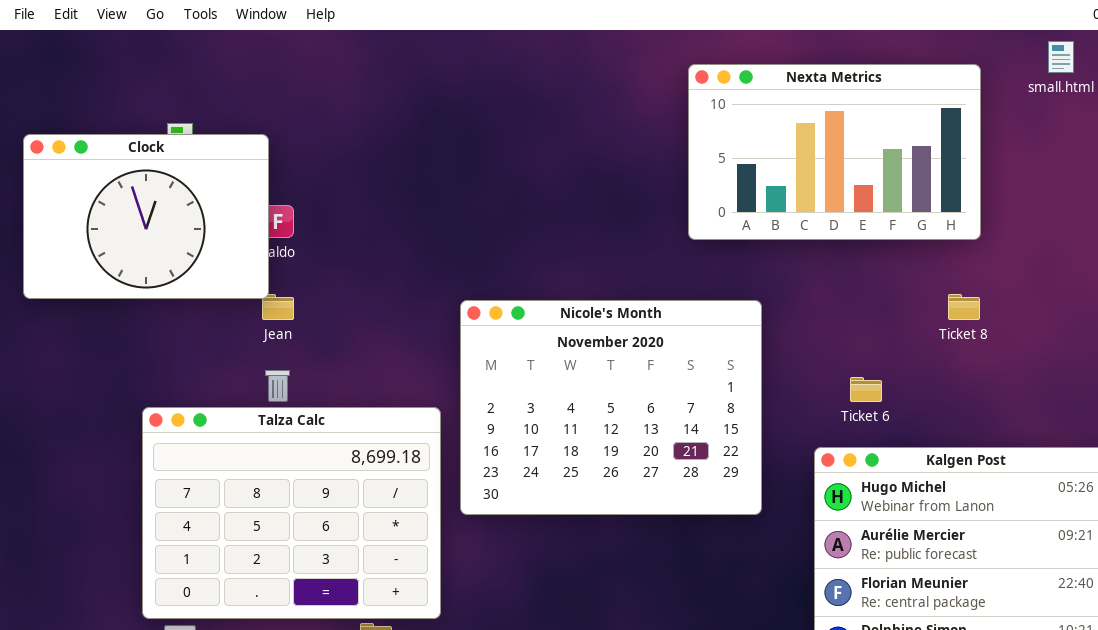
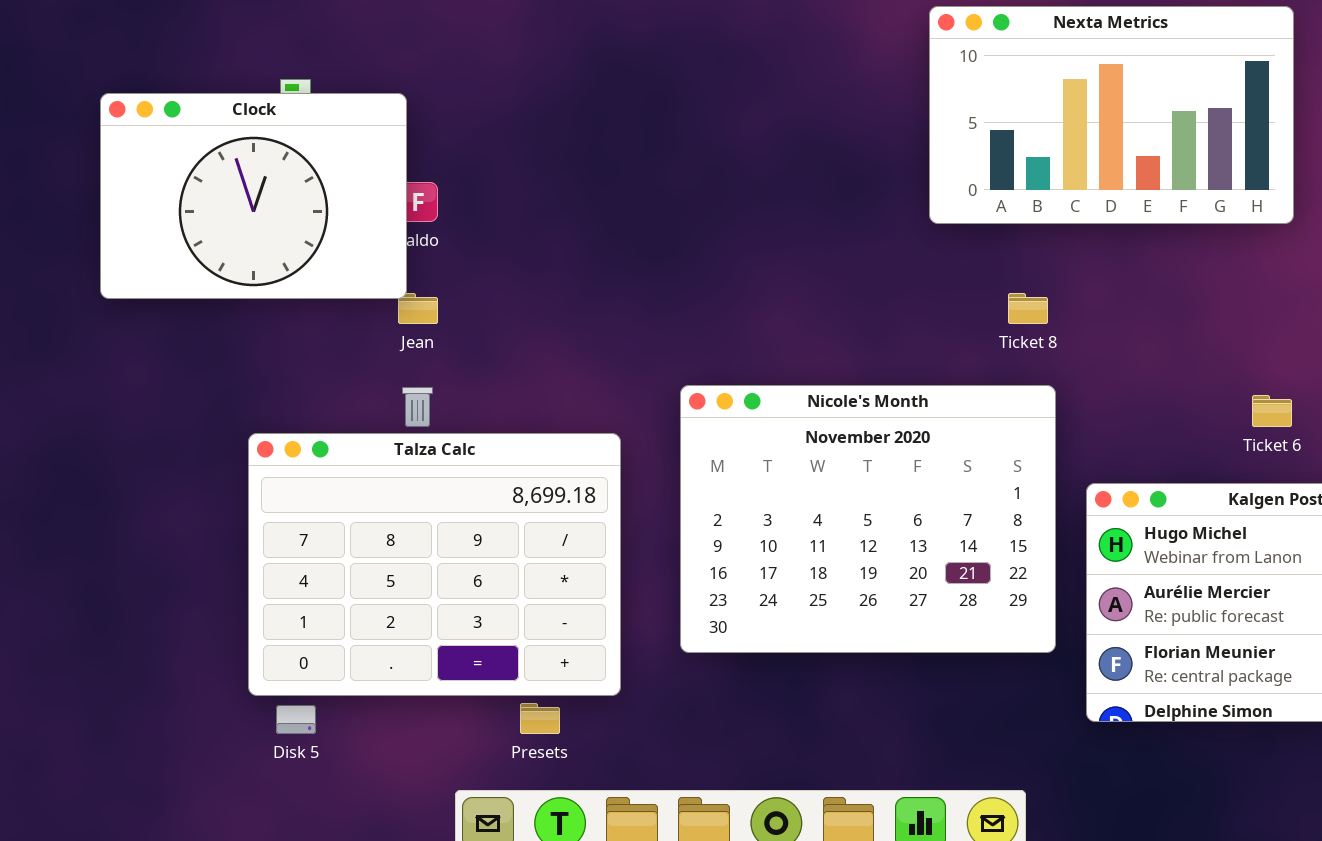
Ticket 8: [948,294,980,320] -> [1008,293,1048,324], moved
Nicole's Month: [460,300,762,515] -> [680,385,1056,653], moved
Ticket 6: [850,377,882,402] -> [1252,395,1292,427], moved

